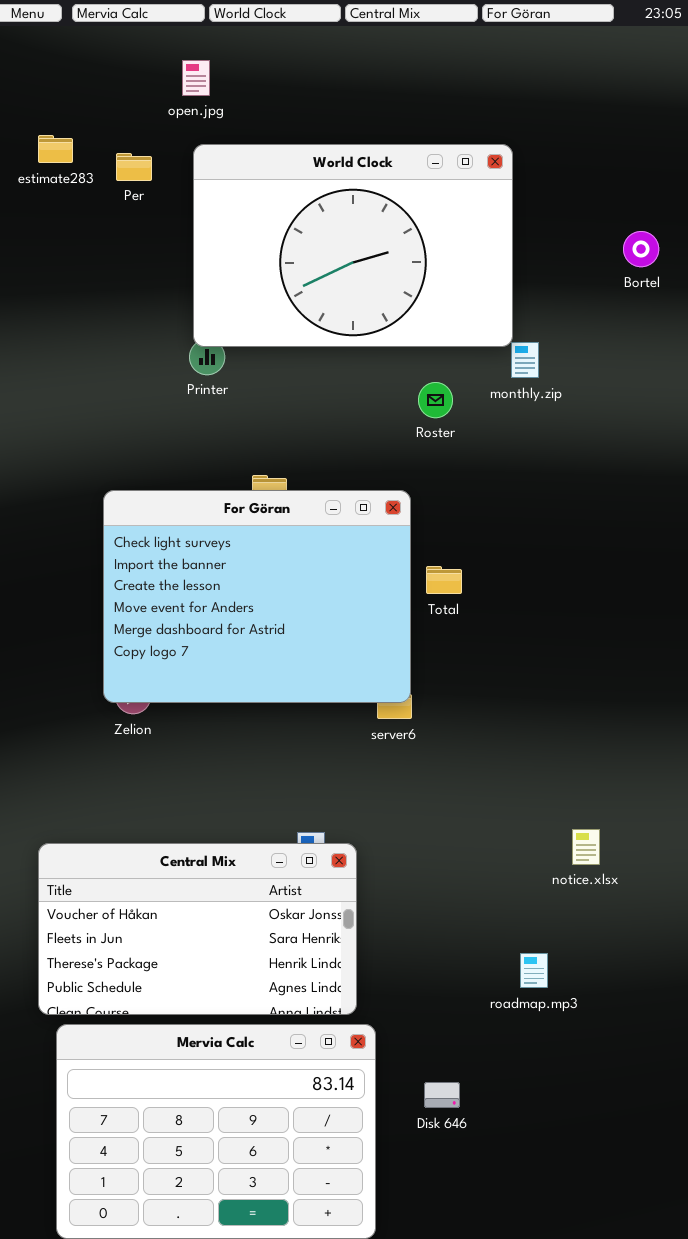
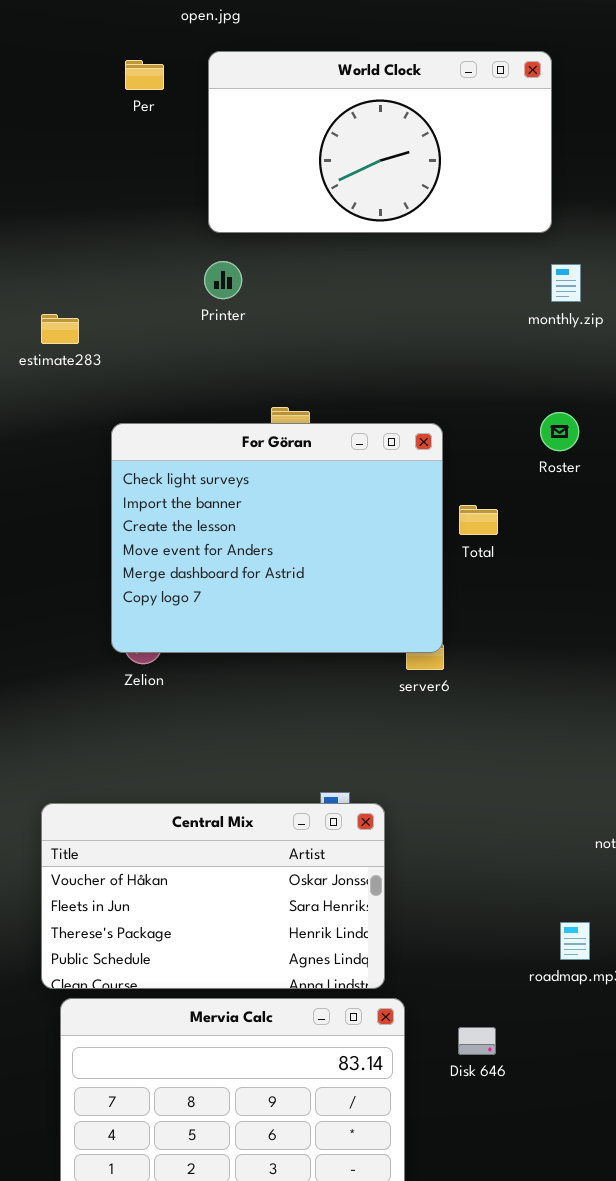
estimate283: [38,135,73,163] -> [41,314,79,344], moved
World Clock: [193,144,513,347] -> [208,51,552,233], resized
Roster: [418,382,453,418] -> [540,412,579,451], moved
Disk 646: [424,1082,460,1108] -> [458,1027,496,1055], moved

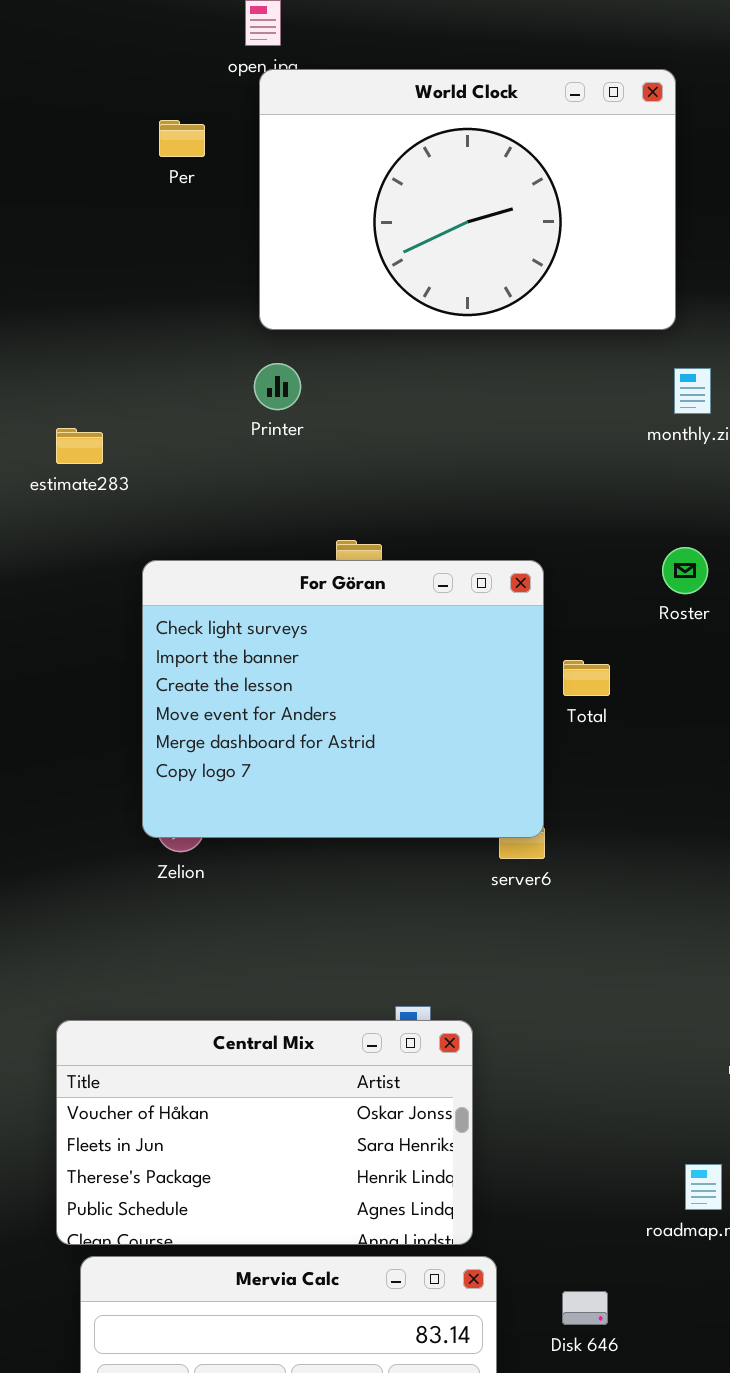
World Clock: [208,51,552,233] -> [259,69,676,330], resized

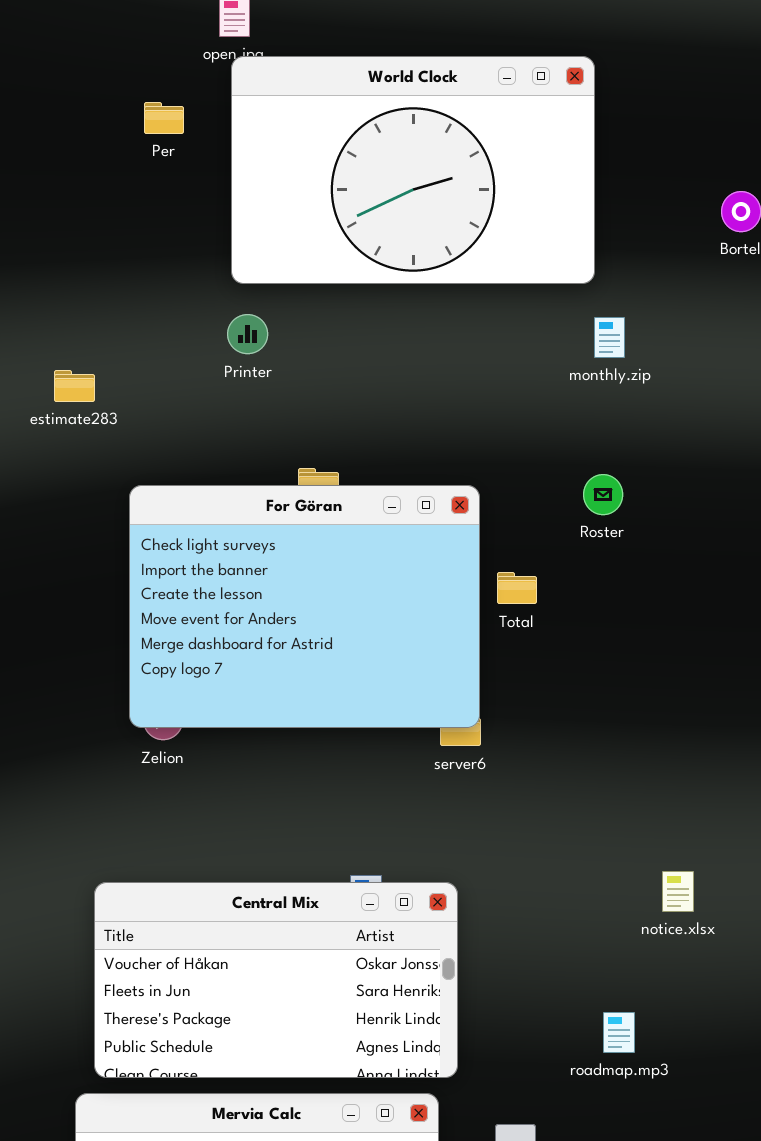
Central Mix: [56,1020,473,1245] -> [94,882,458,1078], moved

